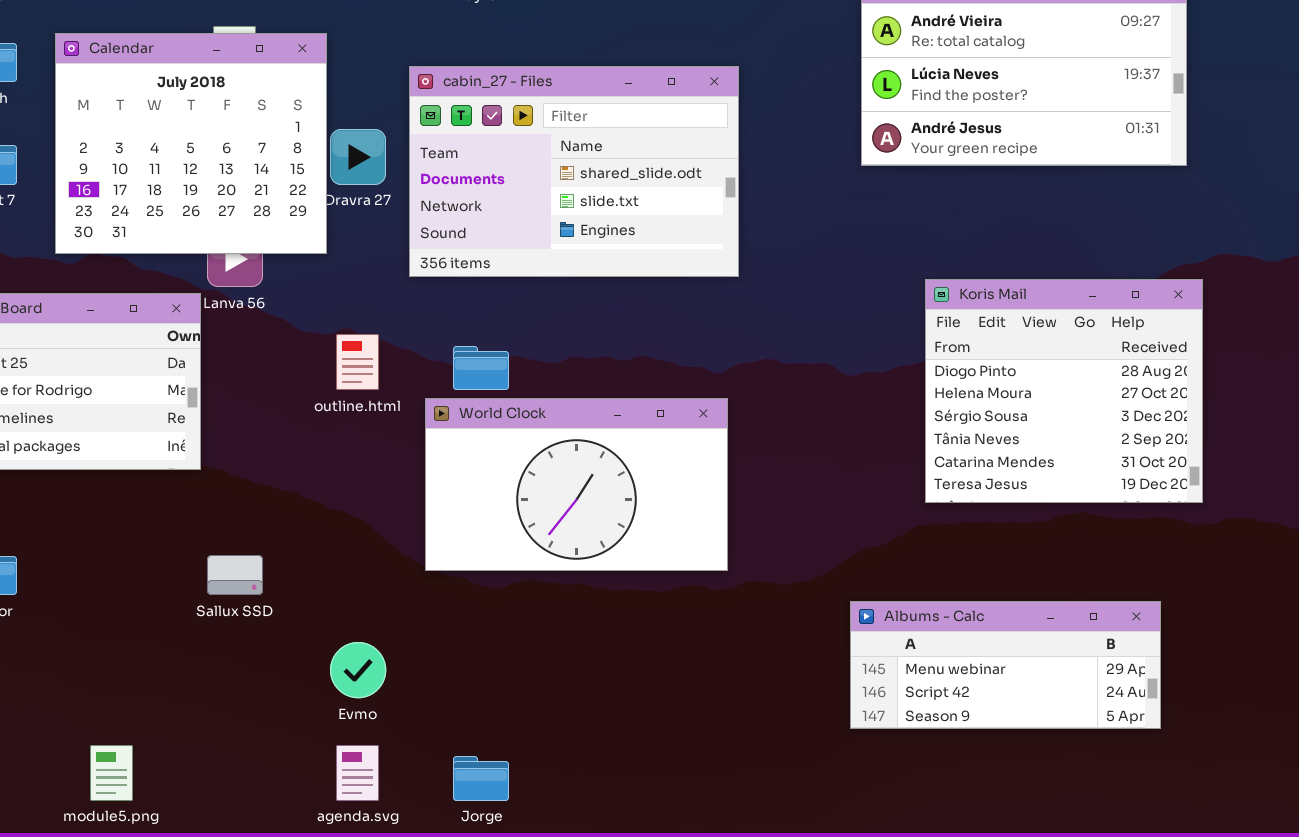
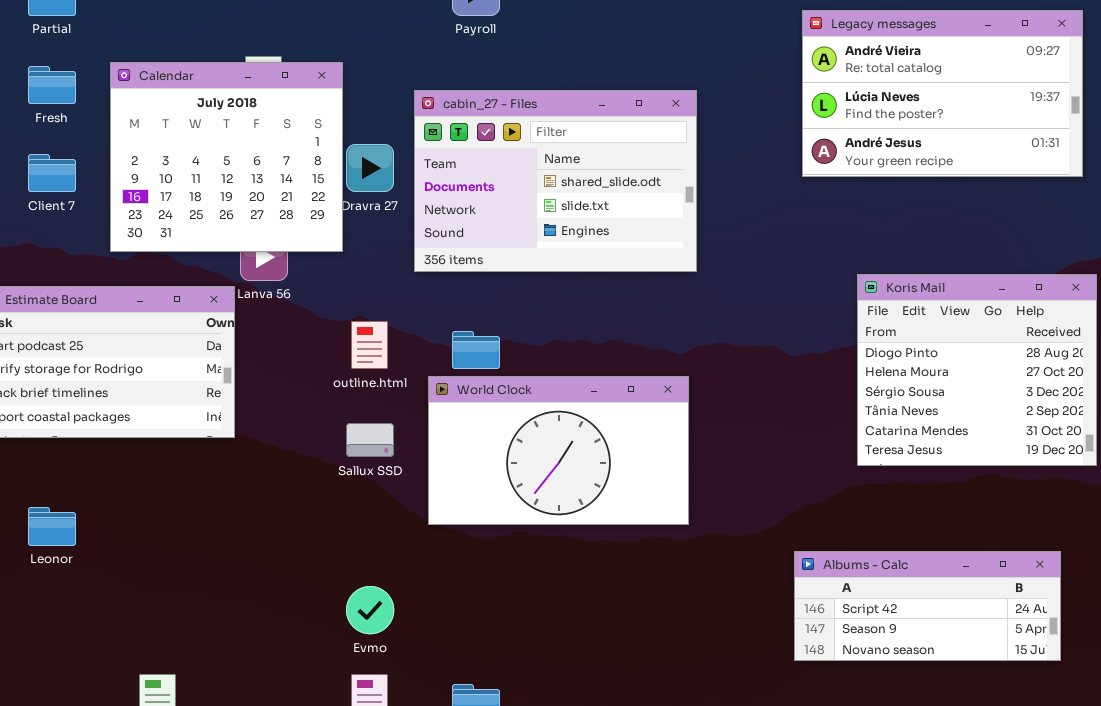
Sallux SSD: [207,555,263,595] -> [346,423,394,457], moved
Albums - Calc: [850,601,1161,729] -> [794,551,1061,661], scrolled down 1 row

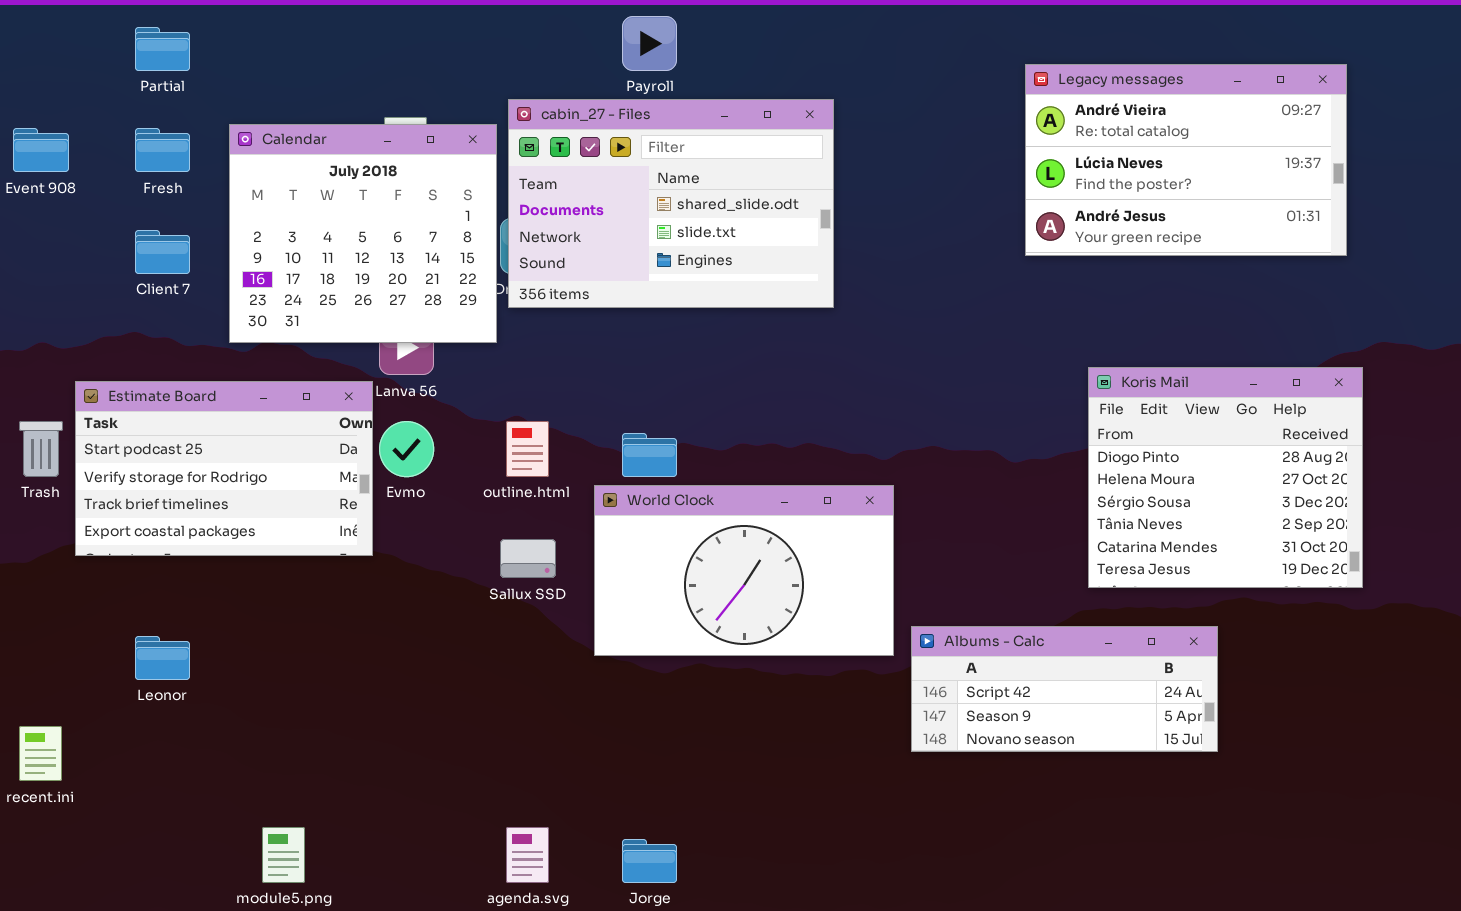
cabin_27 - Files: [414,90,697,272] -> [508,99,834,308], moved
Albums - Calc: [794,551,1061,661] -> [911,626,1218,752], moved
Evmo: [346,586,394,634] -> [379,421,434,477], moved

